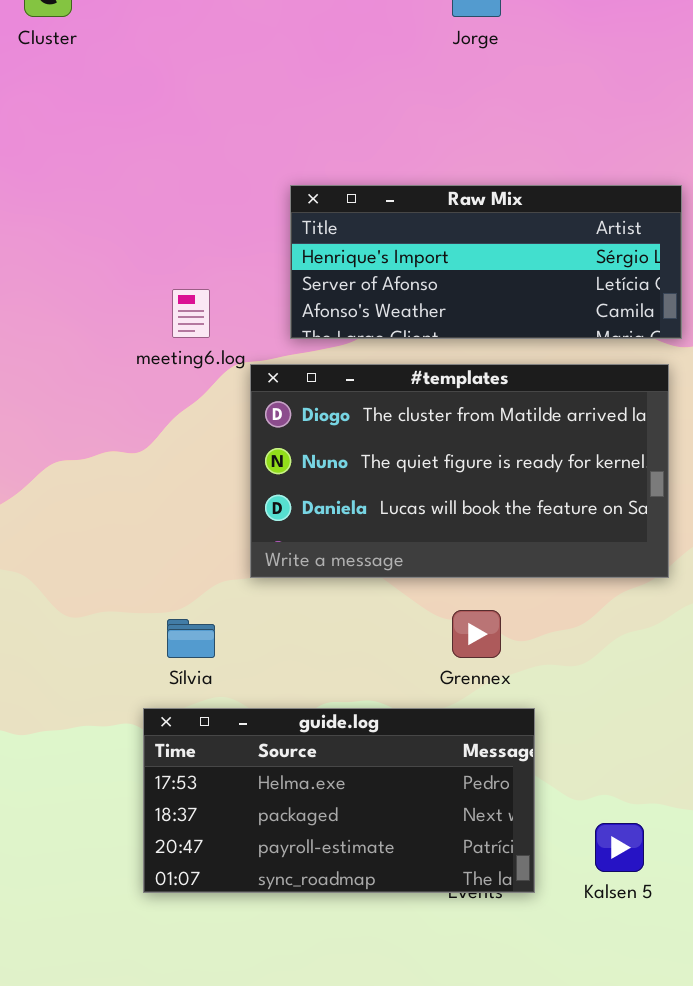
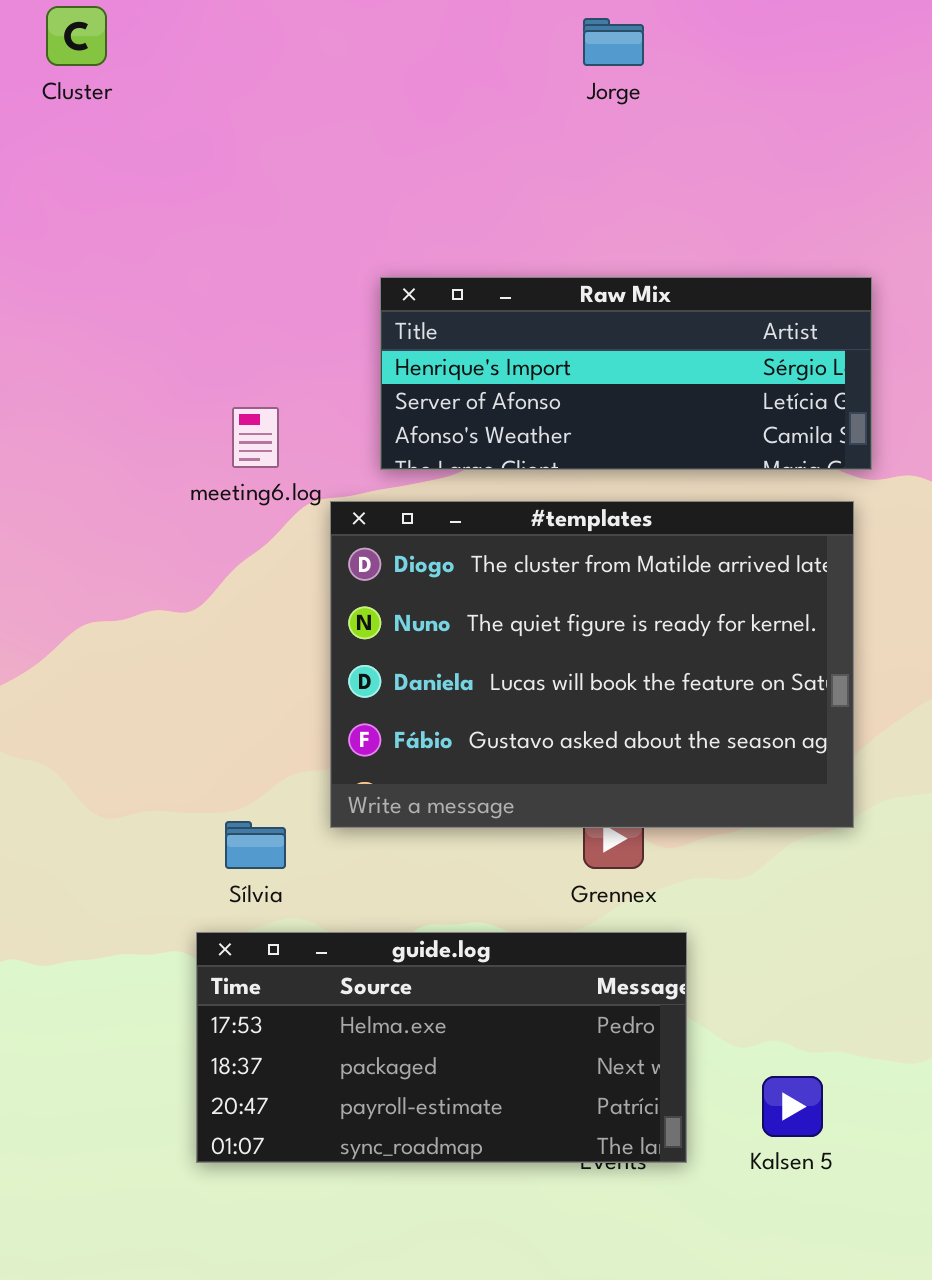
#templates: [250,364,669,578] -> [330,501,854,828], resized

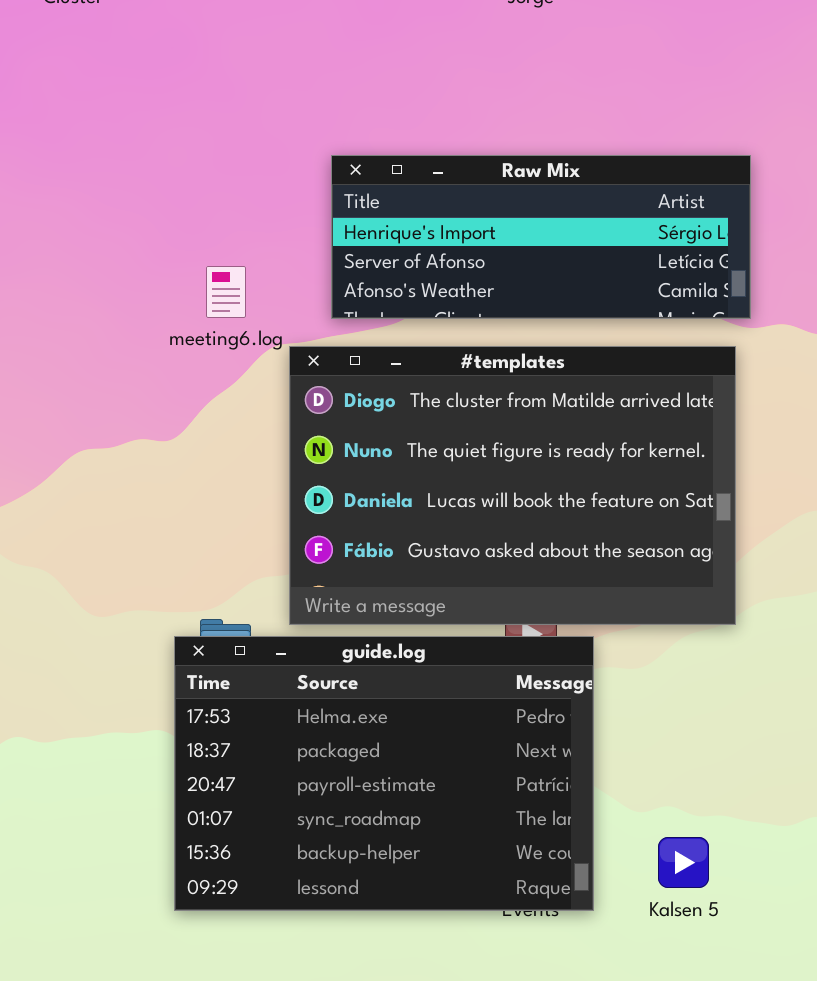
guide.log: [196,932,687,1163] -> [174,636,594,911], resized

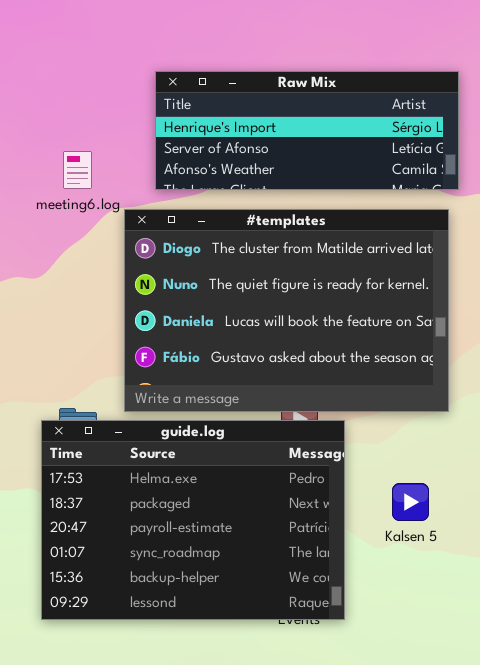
Kalsen 5: [658,837,709,888] -> [392,483,429,521], moved

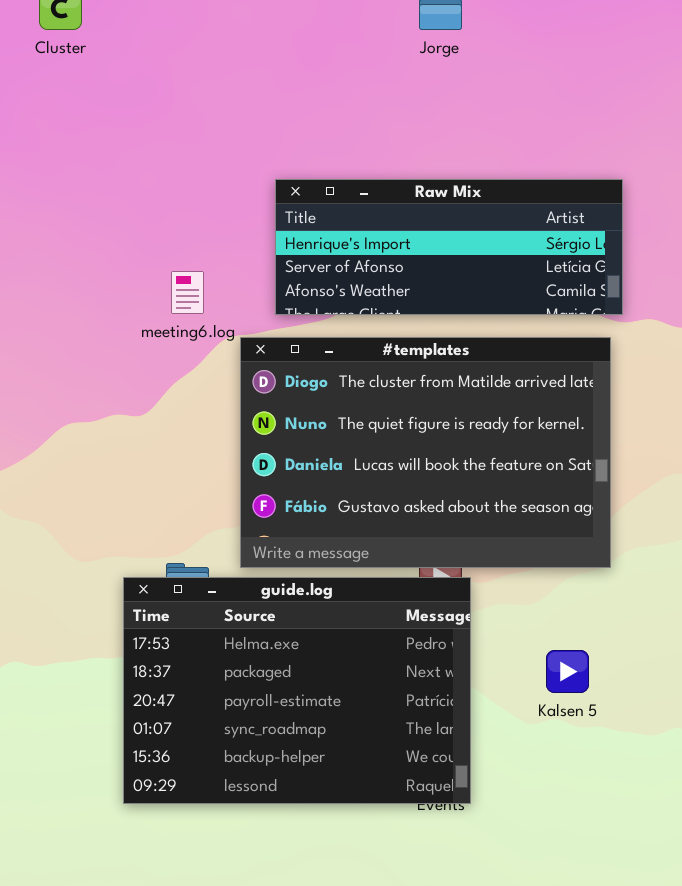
guide.log: [41,420,345,620] -> [123,577,471,804], moved

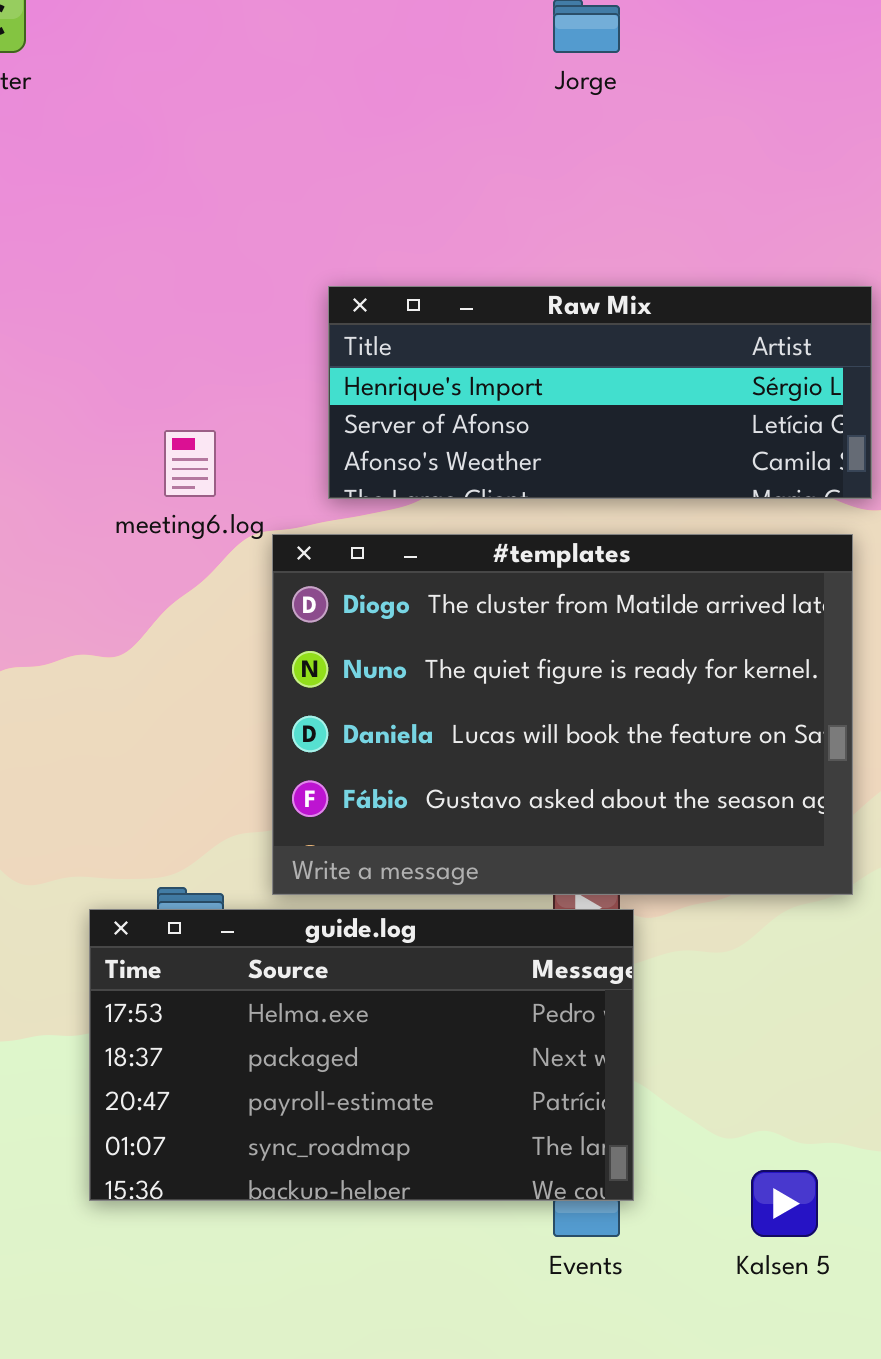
guide.log: [123,577,471,804] -> [89,909,634,1201], resized
Kalsen 5: [546,650,589,693] -> [751,1170,818,1237], moved

